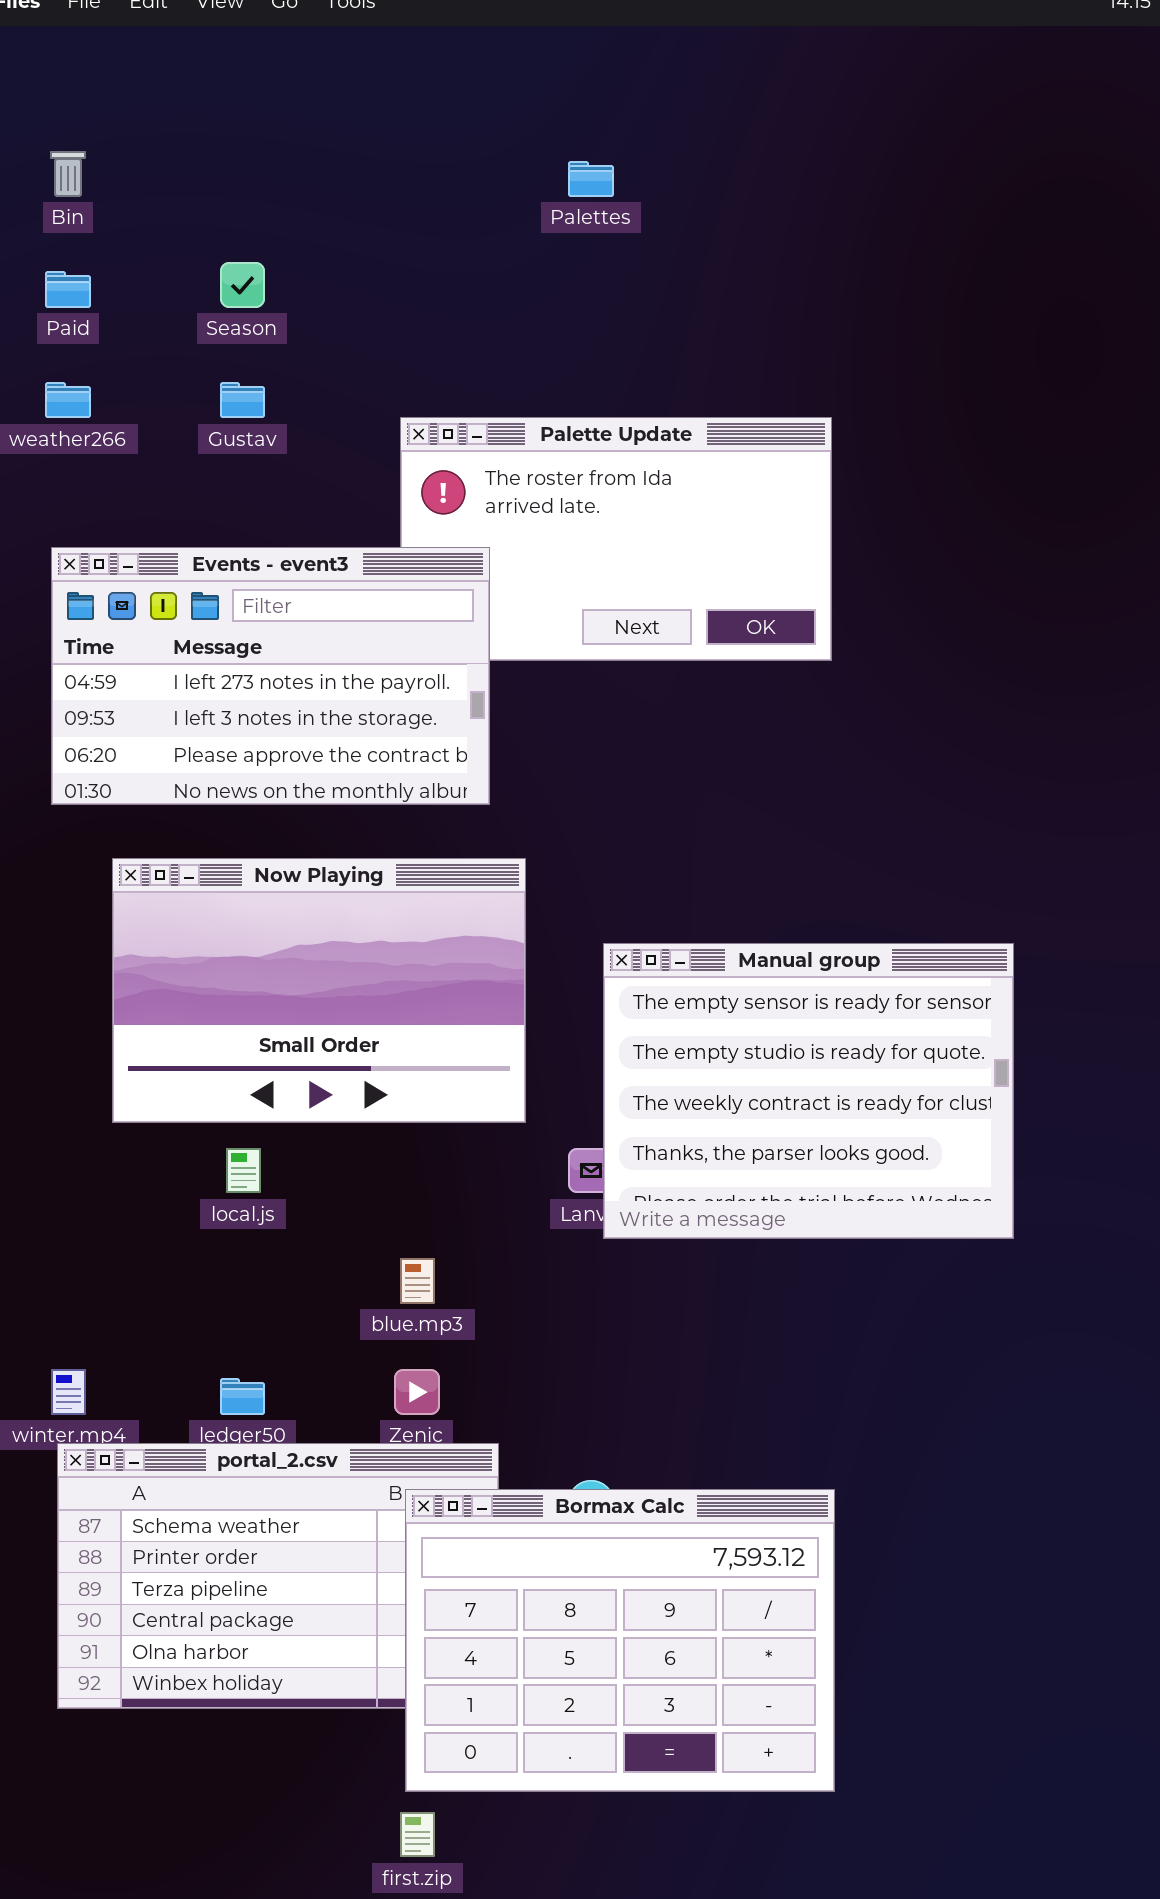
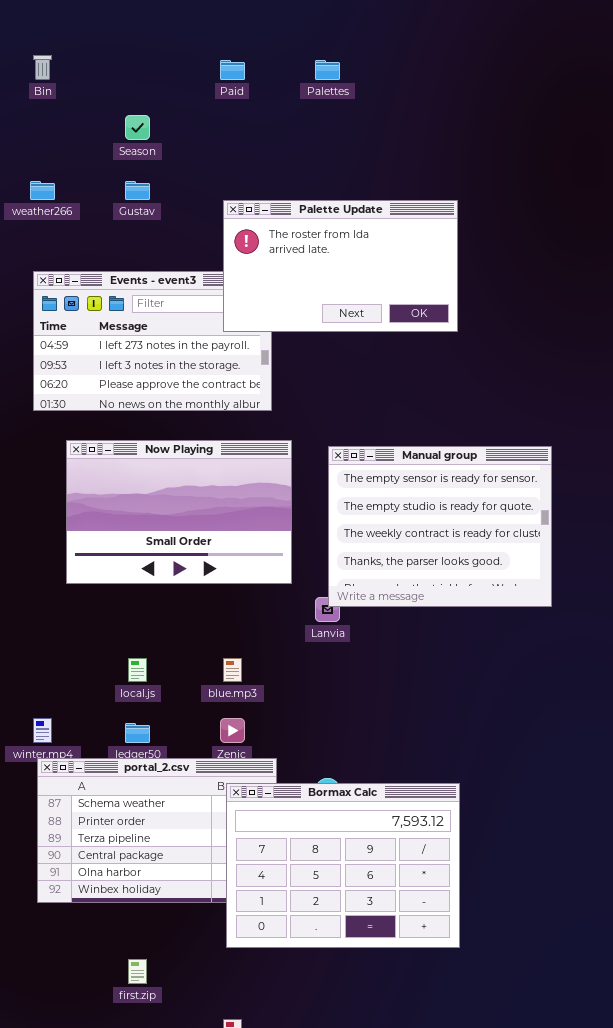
Paid: [45,271,91,308] -> [220,60,245,80], moved
Palette Update: [400,417,832,661] -> [223,200,458,332], raised
Manual group: [603,943,1014,1239] -> [328,446,552,607], moved
local.js: [226,1148,261,1193] -> [128,658,147,682], moved
first.zip: [400,1812,435,1857] -> [128,959,147,984], moved

